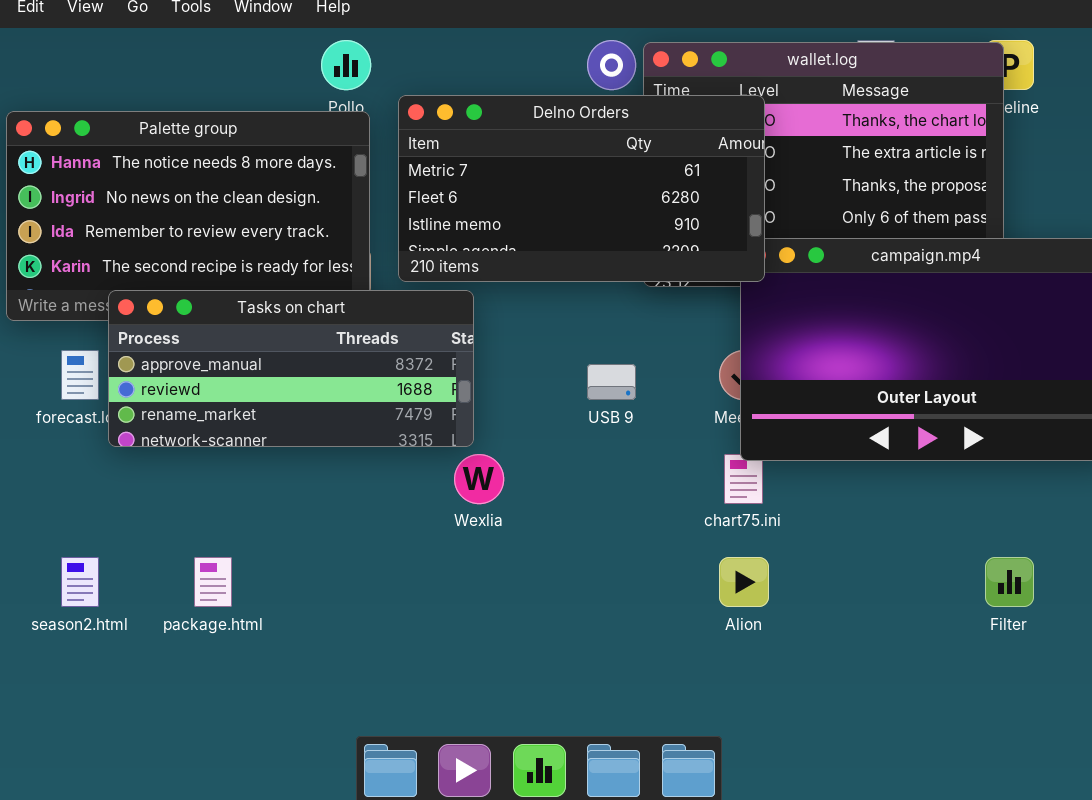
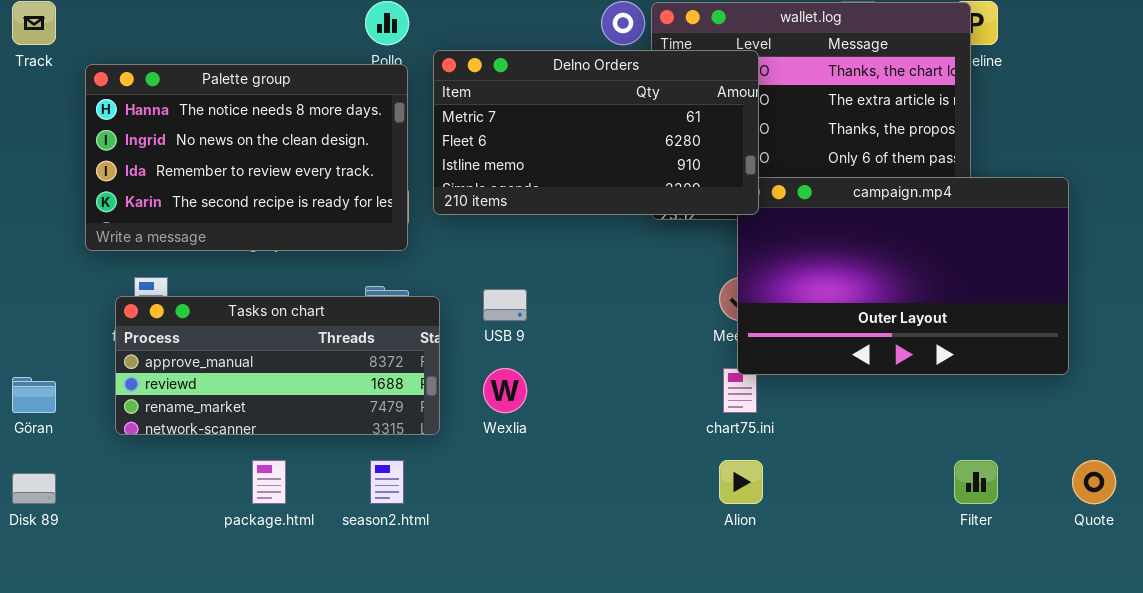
Tasks on chart: [108,290,474,447] -> [115,296,440,435], moved
USB 9: [587,364,636,400] -> [483,289,527,321], moved
season2.html: [61,557,99,607] -> [370,460,404,504], moved

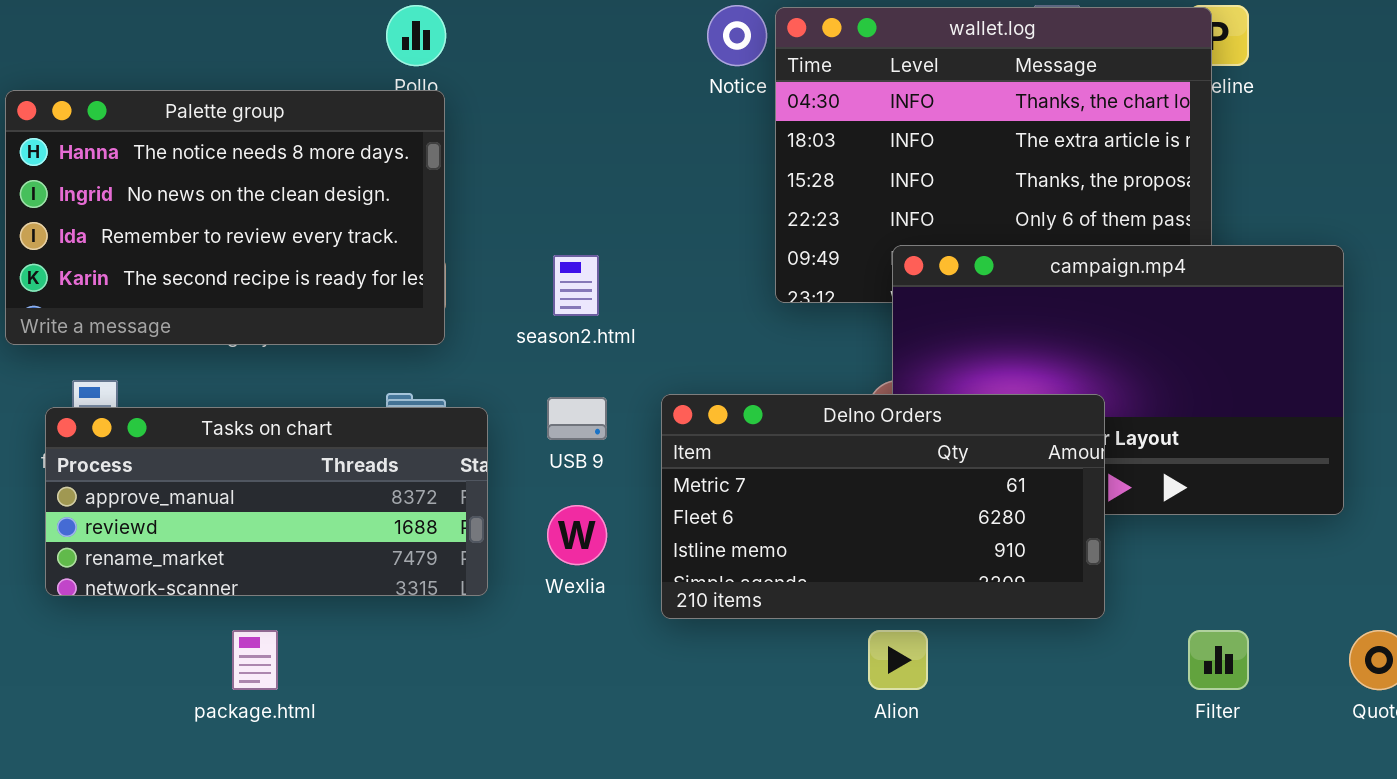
Delno Orders: [433,50,759,215] -> [661,394,1105,619], moved
season2.html: [370,460,404,504] -> [553,255,599,316], moved

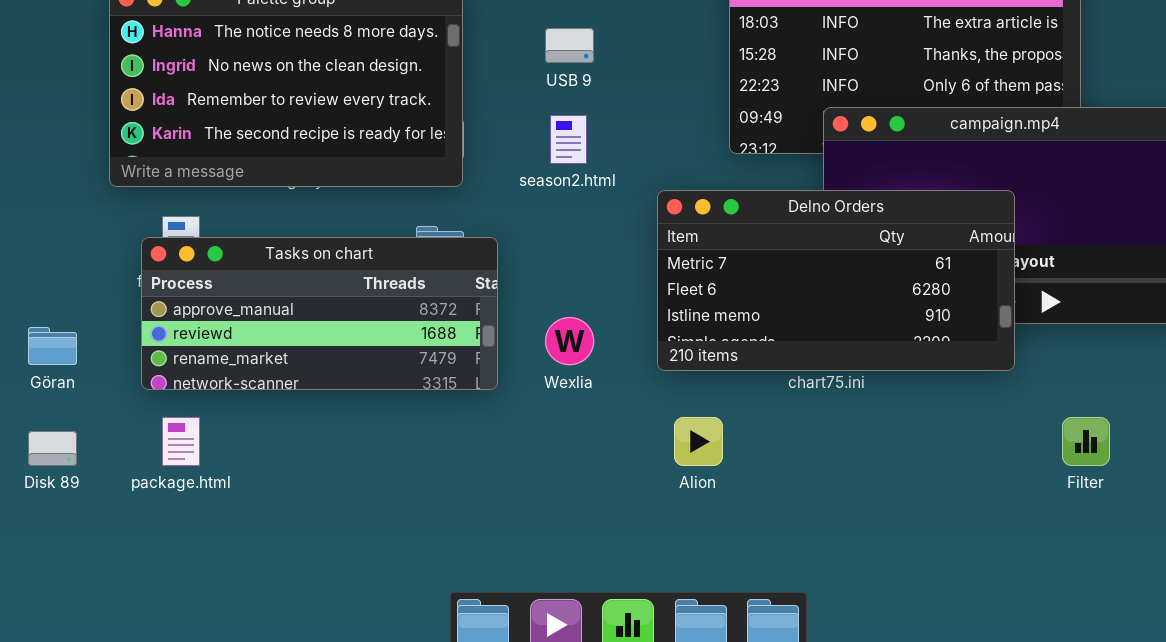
Delno Orders: [661,394,1105,619] -> [657,190,1015,371], moved
USB 9: [547,397,607,440] -> [545,28,594,63], moved
package.html: [232,630,278,690] -> [162,417,200,466], moved
Alion: [868,630,928,690] -> [674,417,723,466], moved

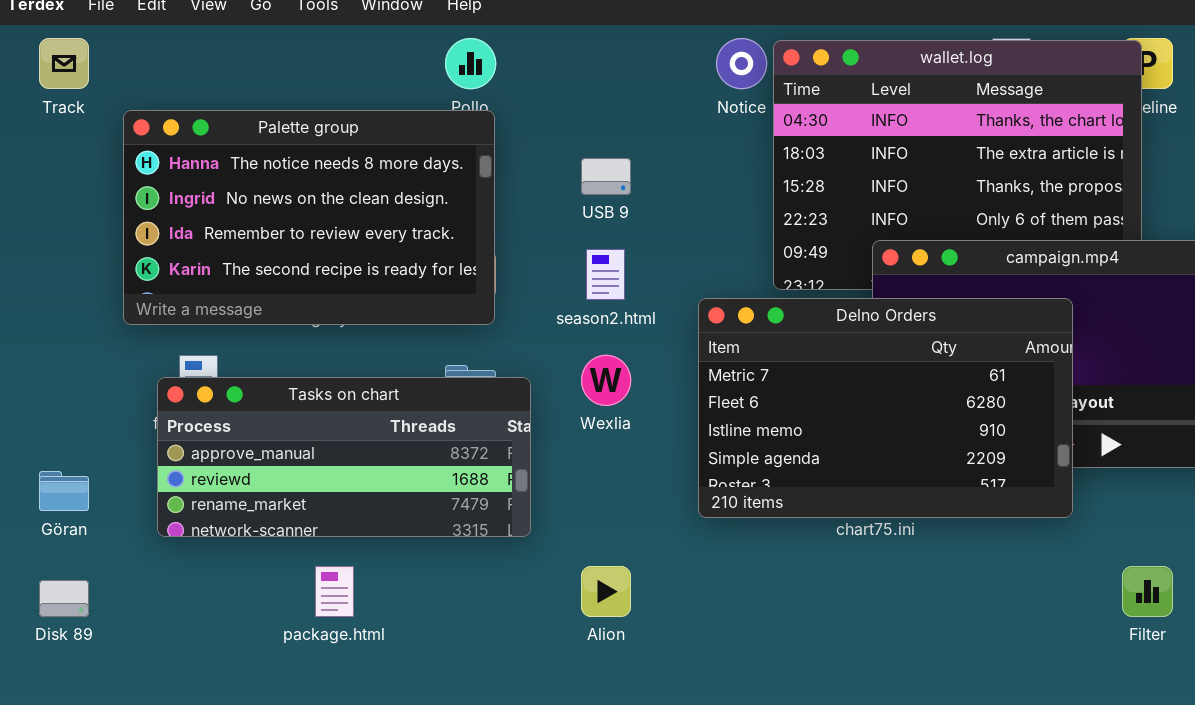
Delno Orders: [657,190,1015,371] -> [698,298,1073,518], resized
Wexlia: [545,317,594,365] -> [581,355,631,406], moved
package.html: [162,417,200,466] -> [315,566,354,617], moved
Alion: [674,417,723,466] -> [581,566,631,617], moved

